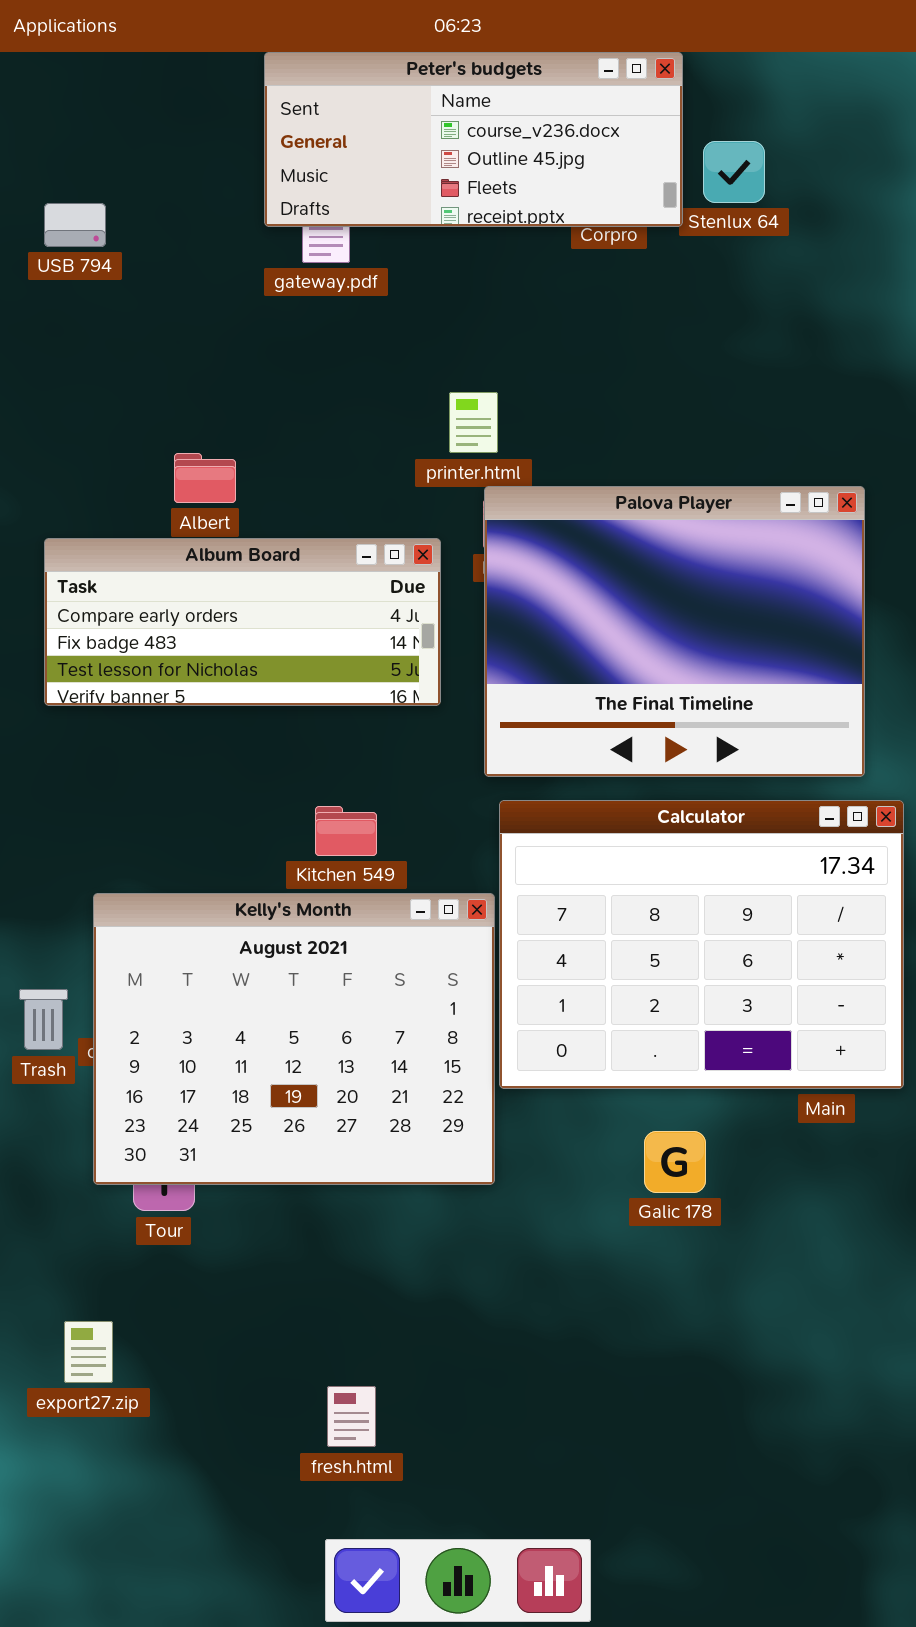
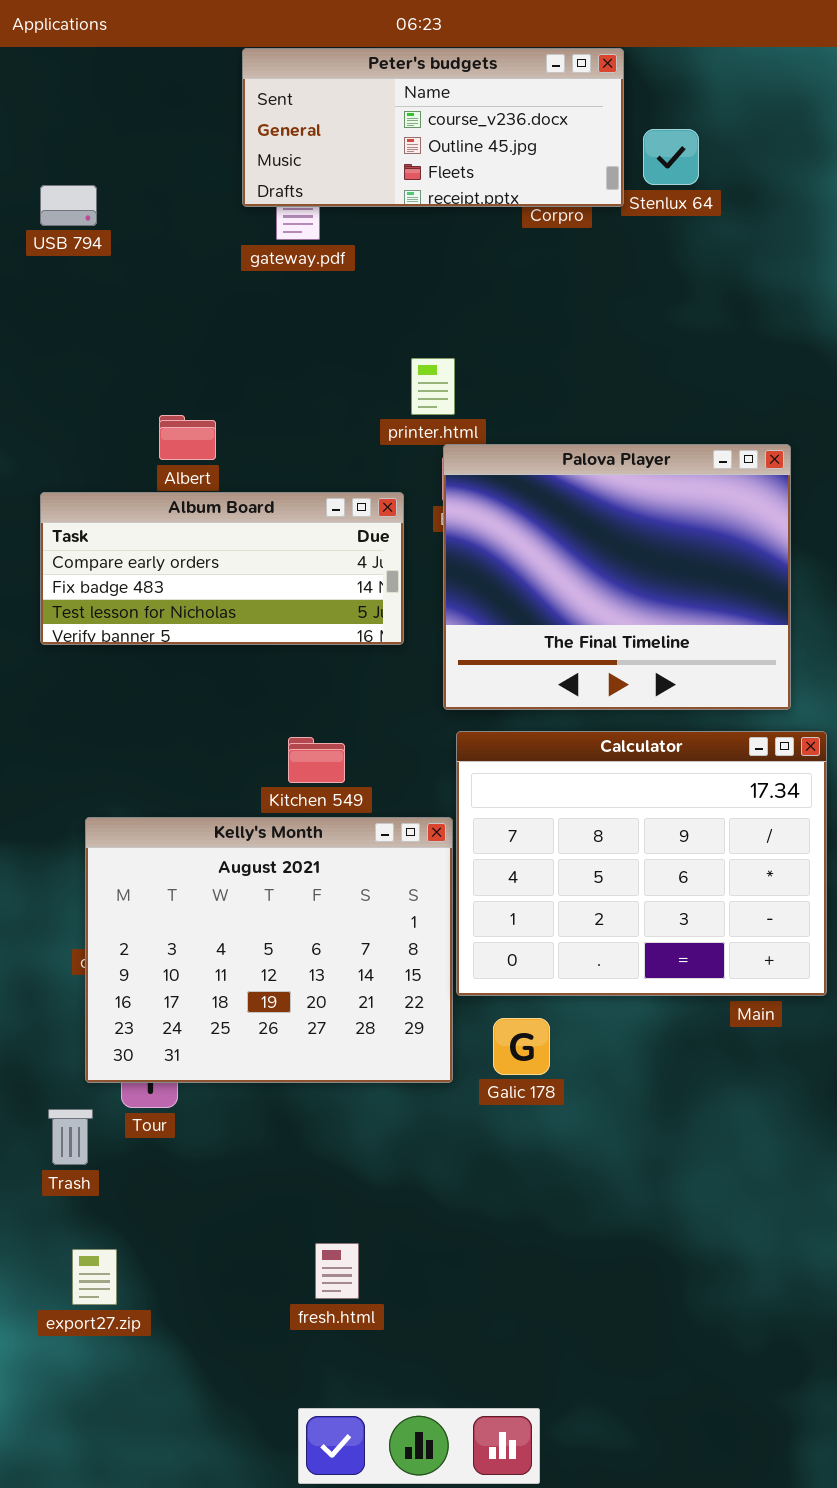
Trash: [19,989,68,1050] -> [48,1109,93,1165], moved
Galic 178: [644,1131,706,1193] -> [493,1018,550,1075], moved
export27.zip: [64,1321,113,1383] -> [72,1249,117,1305], moved
fresh.html: [327,1386,376,1447] -> [315,1243,359,1299], moved

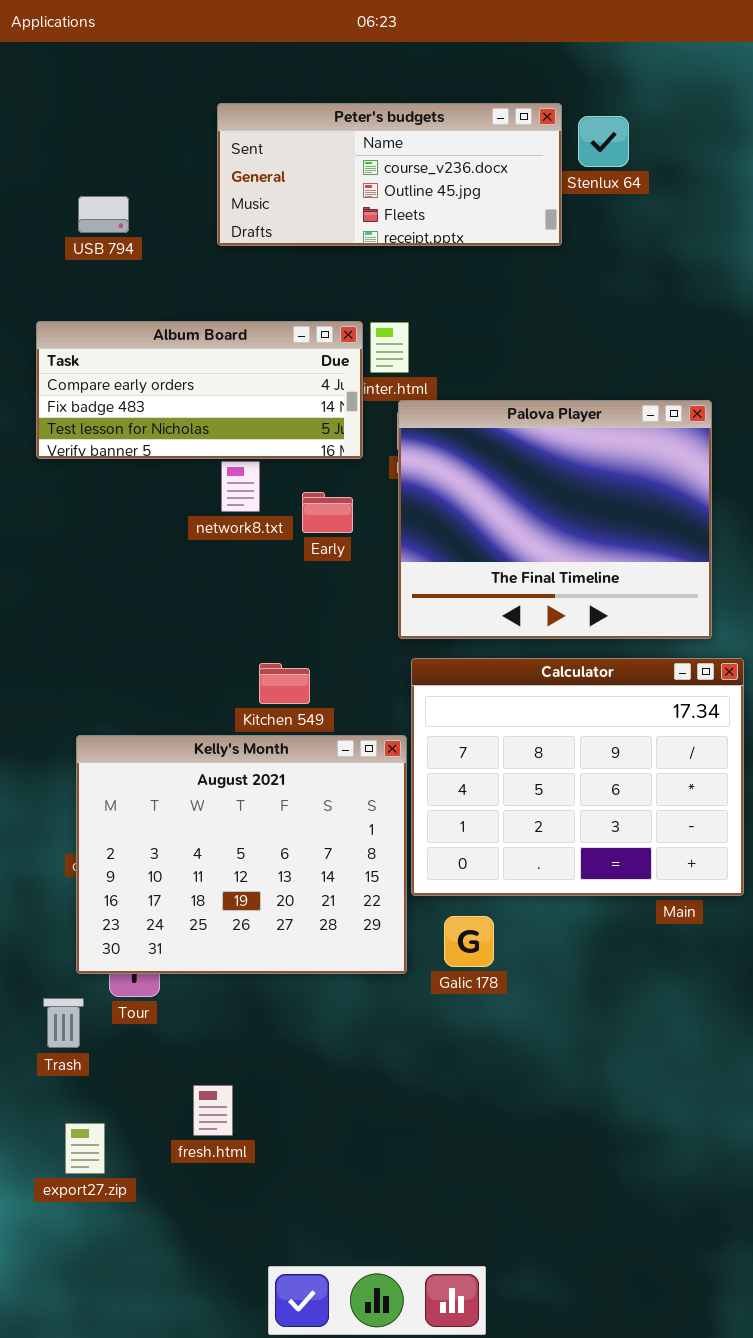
Peter's budgets: [242,48,624,207] -> [217,103,562,246], moved
USB 794: [40,185,97,226] -> [78,196,129,233], moved
Album Board: [40,492,404,645] -> [36,321,363,459], moved
fresh.html: [315,1243,359,1299] -> [193,1085,233,1136], moved

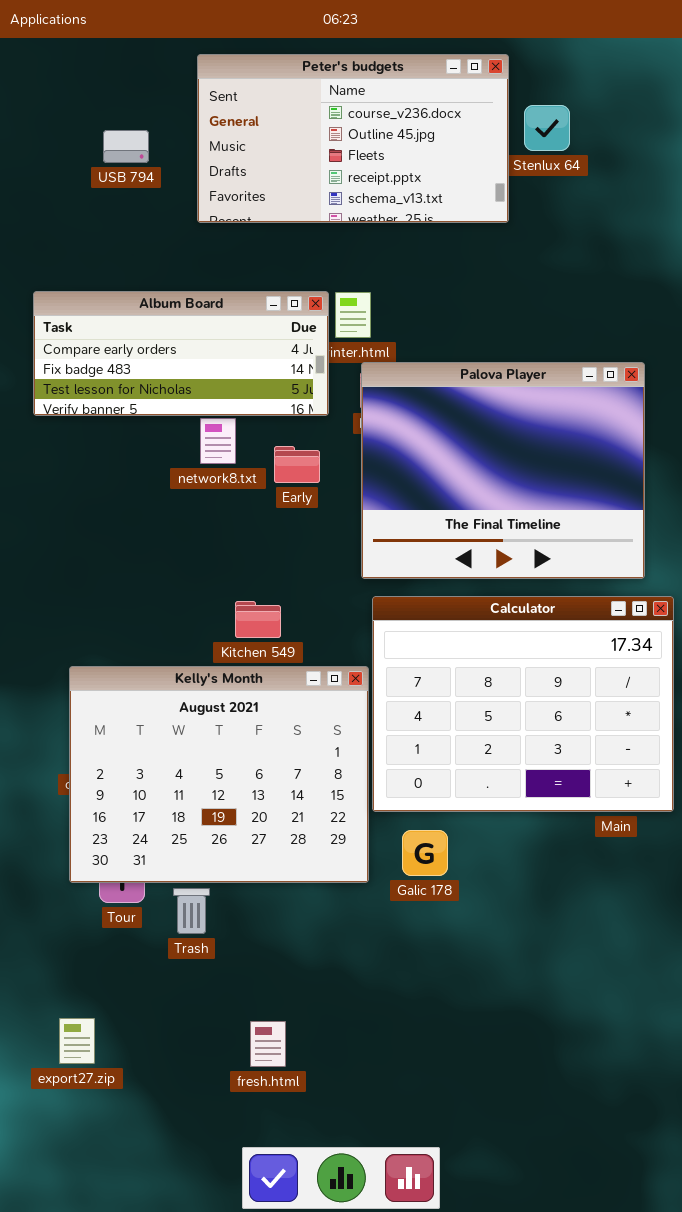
Peter's budgets: [217,103,562,246] -> [197,54,509,223], resized
USB 794: [78,196,129,233] -> [103,130,149,163], moved
Trash: [43,998,84,1048] -> [173,888,210,934], moved
fresh.html: [193,1085,233,1136] -> [250,1021,286,1067], moved

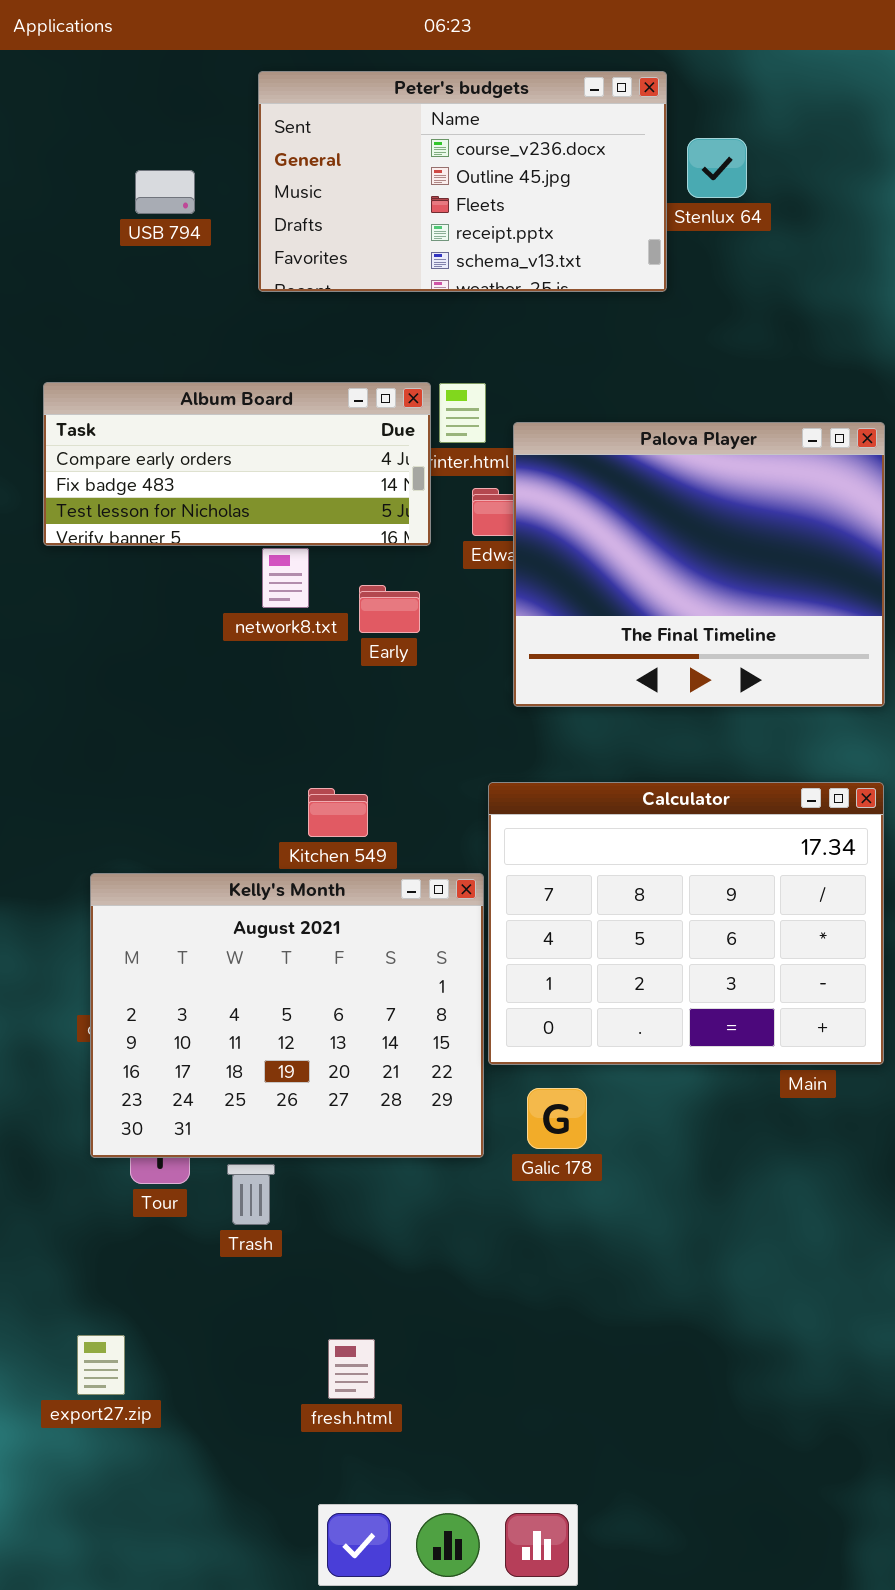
Palova Player: [361,362,645,579] -> [513,422,885,707], moved

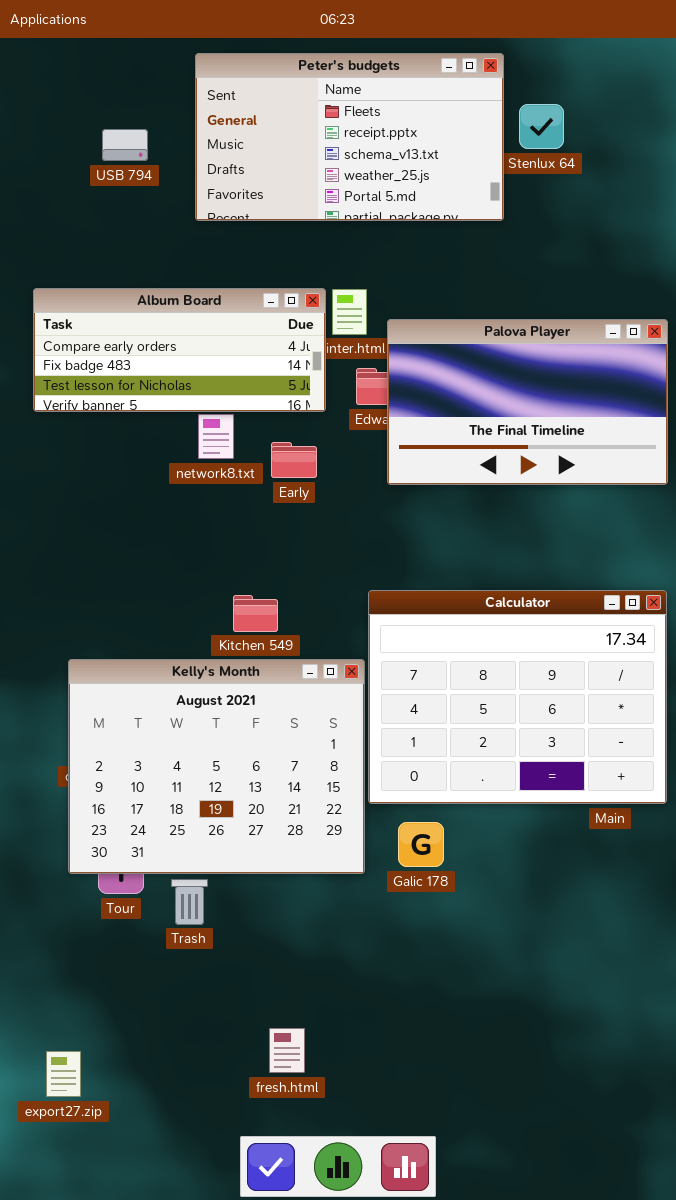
Peter's budgets: [258,71,667,292] -> [195,53,504,221], scrolled down 2 rows
Palova Player: [513,422,885,707] -> [387,319,668,485], resized
export27.zip: [77,1335,125,1395] -> [46,1051,81,1097], moved
fresh.html: [328,1339,375,1399] -> [269,1028,305,1073], moved

